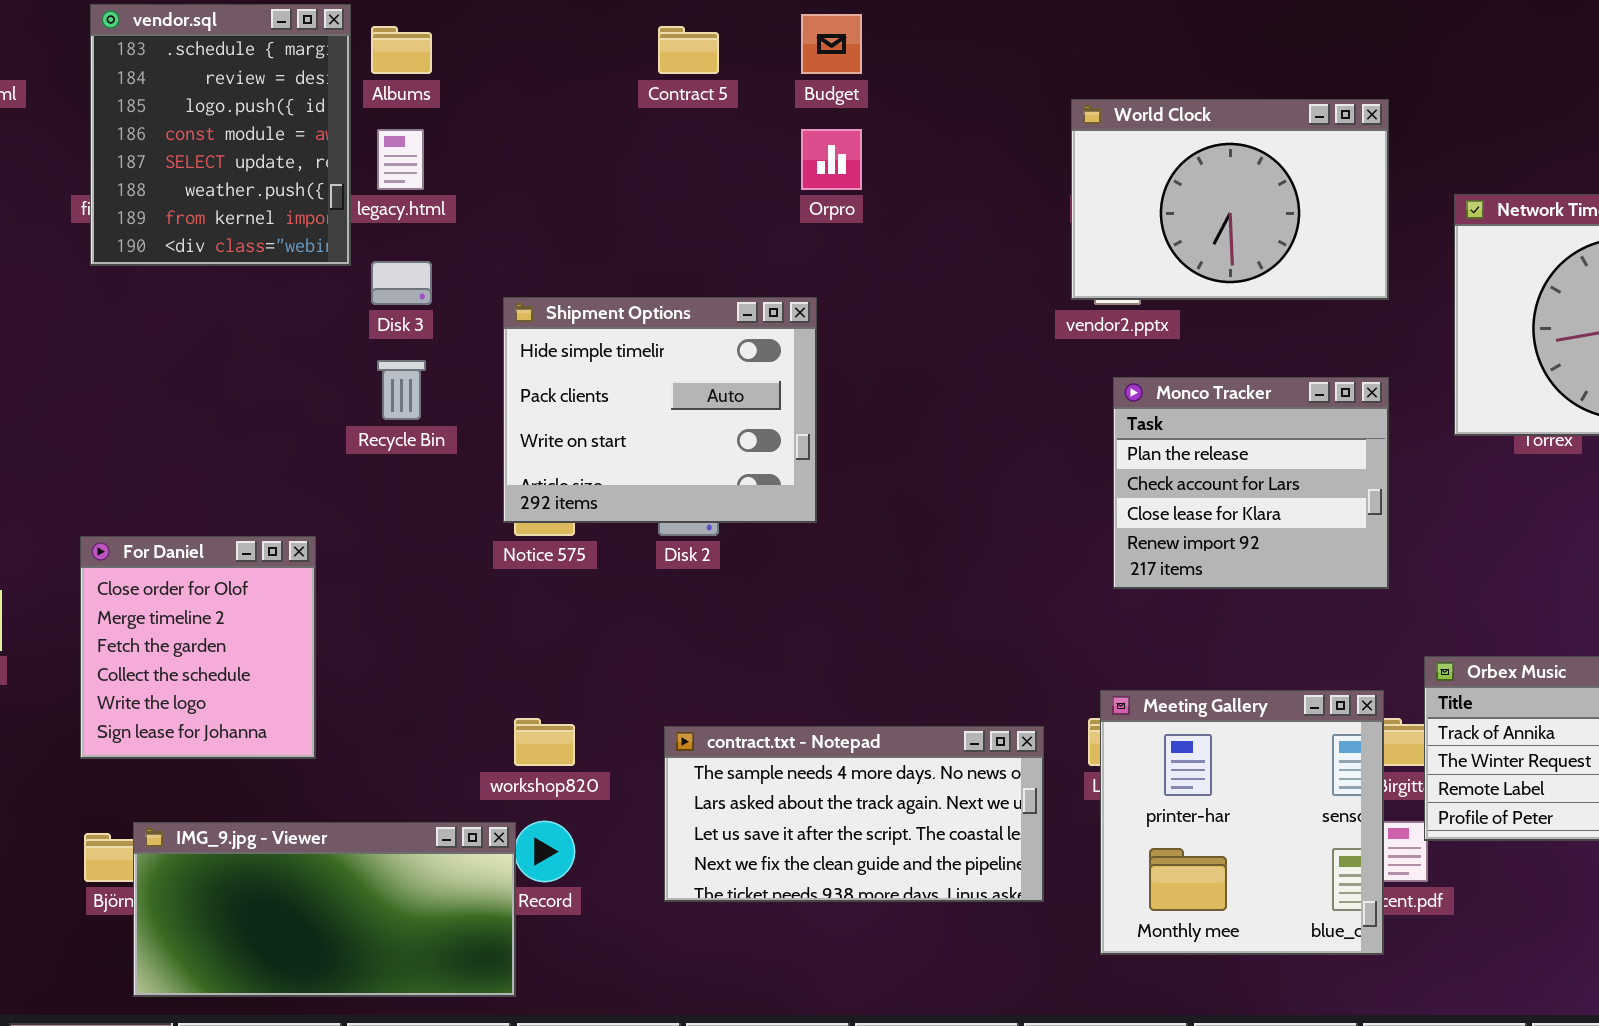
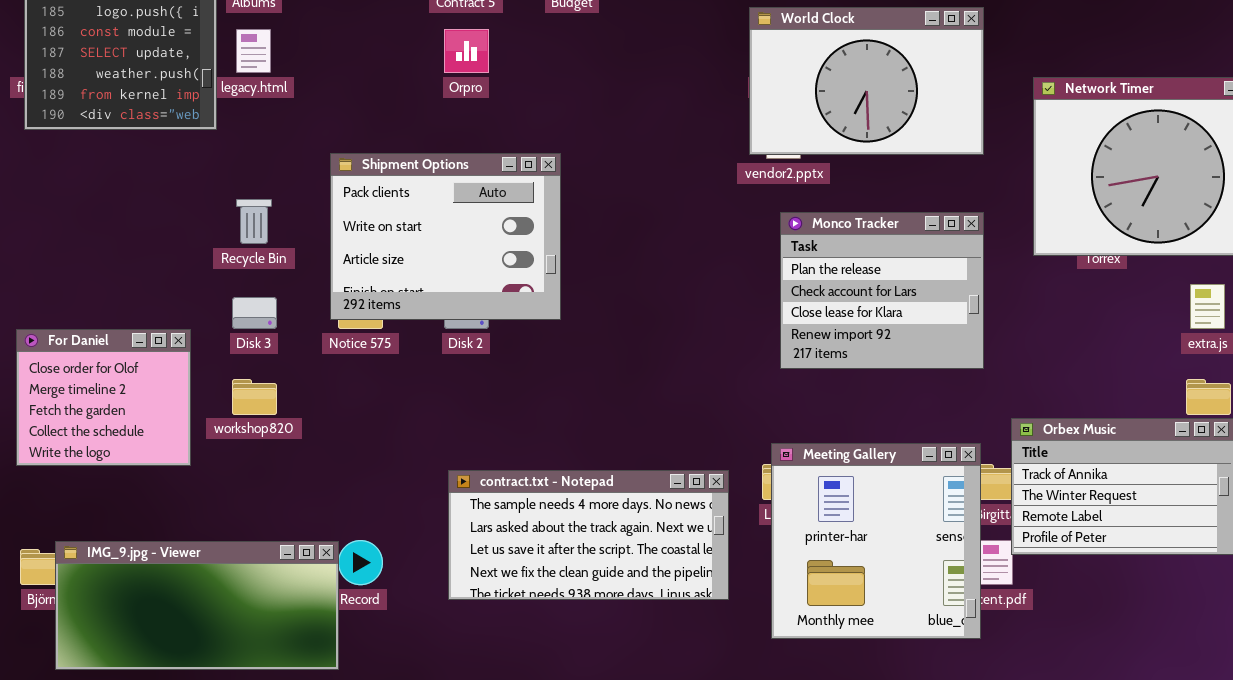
Orpro: [801,129,862,190] -> [444,29,489,73], moved
Disk 3: [371,261,432,305] -> [232,297,277,329], moved
Shipment Options: [503,297,817,523] -> [330,153,561,320], scrolled down 1 row
For Daniel: [80,536,316,759] -> [16,329,191,466], resized
workshop820: [514,718,575,766] -> [232,379,277,415], moved

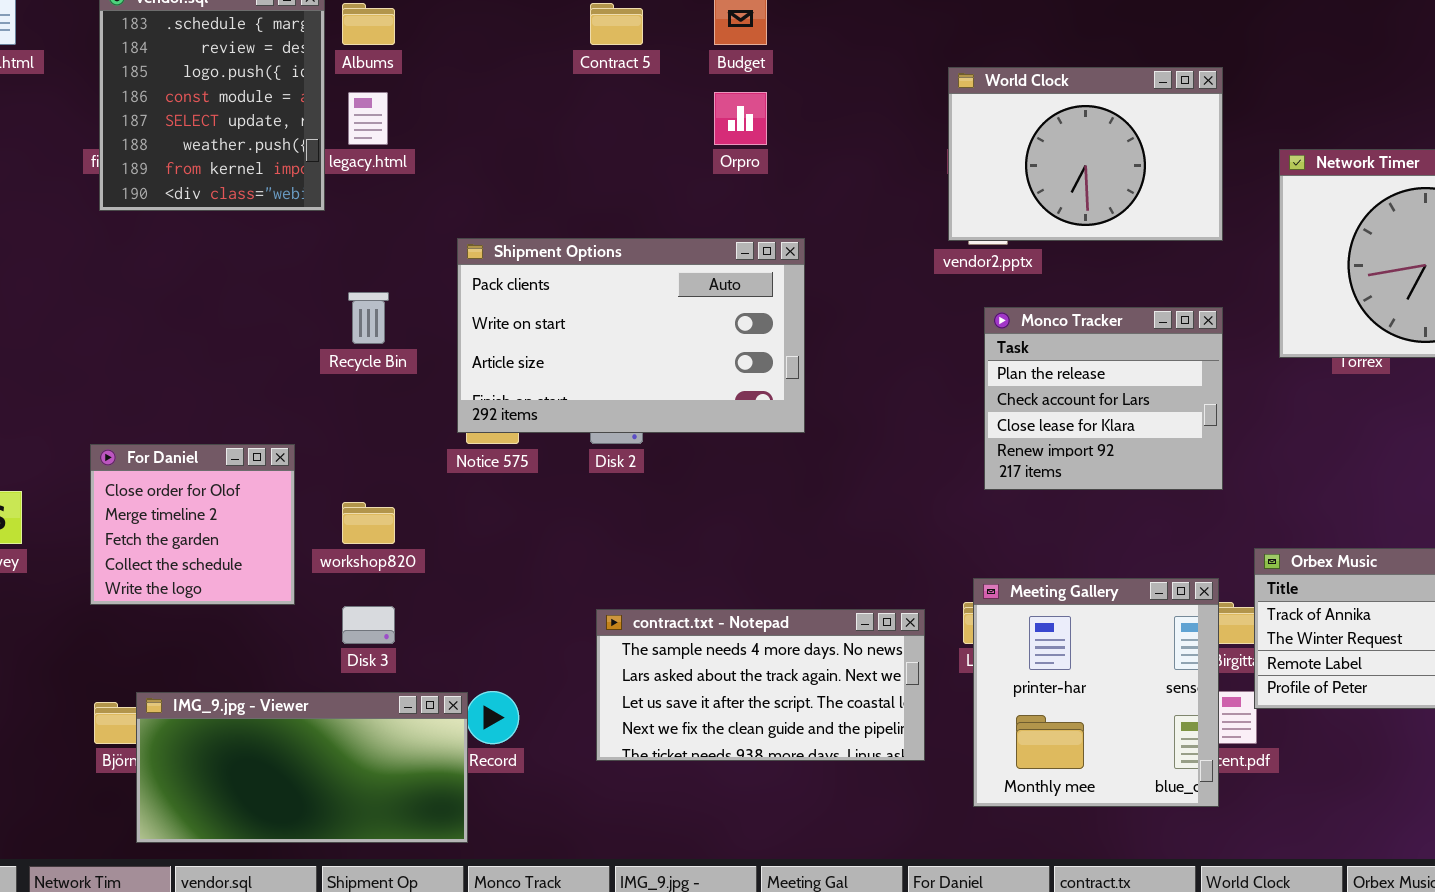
Orpro: [444,29,489,73] -> [714,92,767,145], moved
Shipment Options: [330,153,561,320] -> [457,238,805,433], resized
Disk 3: [232,297,277,329] -> [342,606,395,644], moved

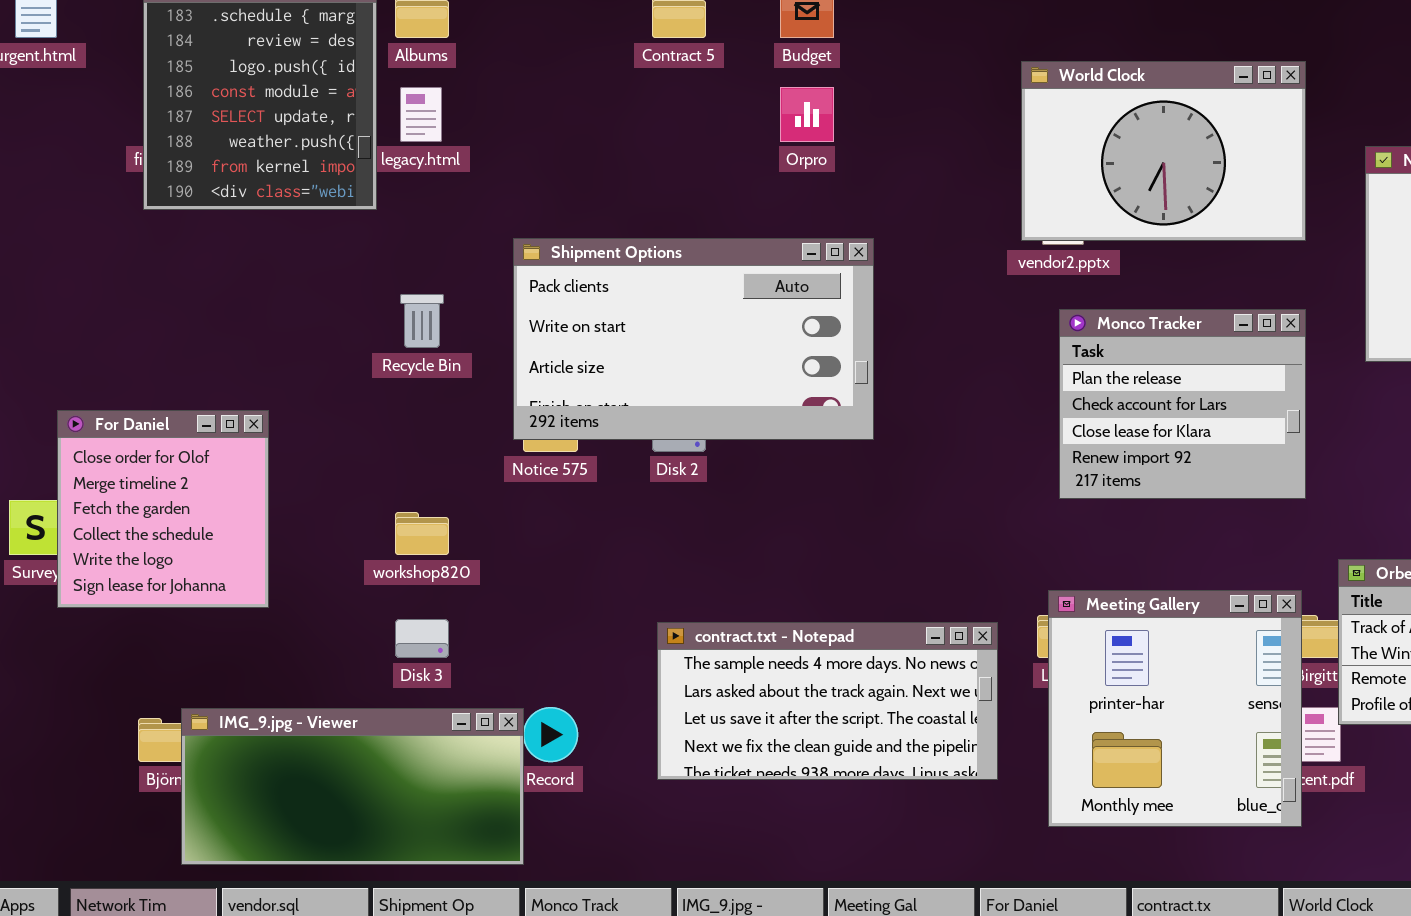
For Daniel: [90,444,295,605] -> [57,410,269,608], moved, resized

